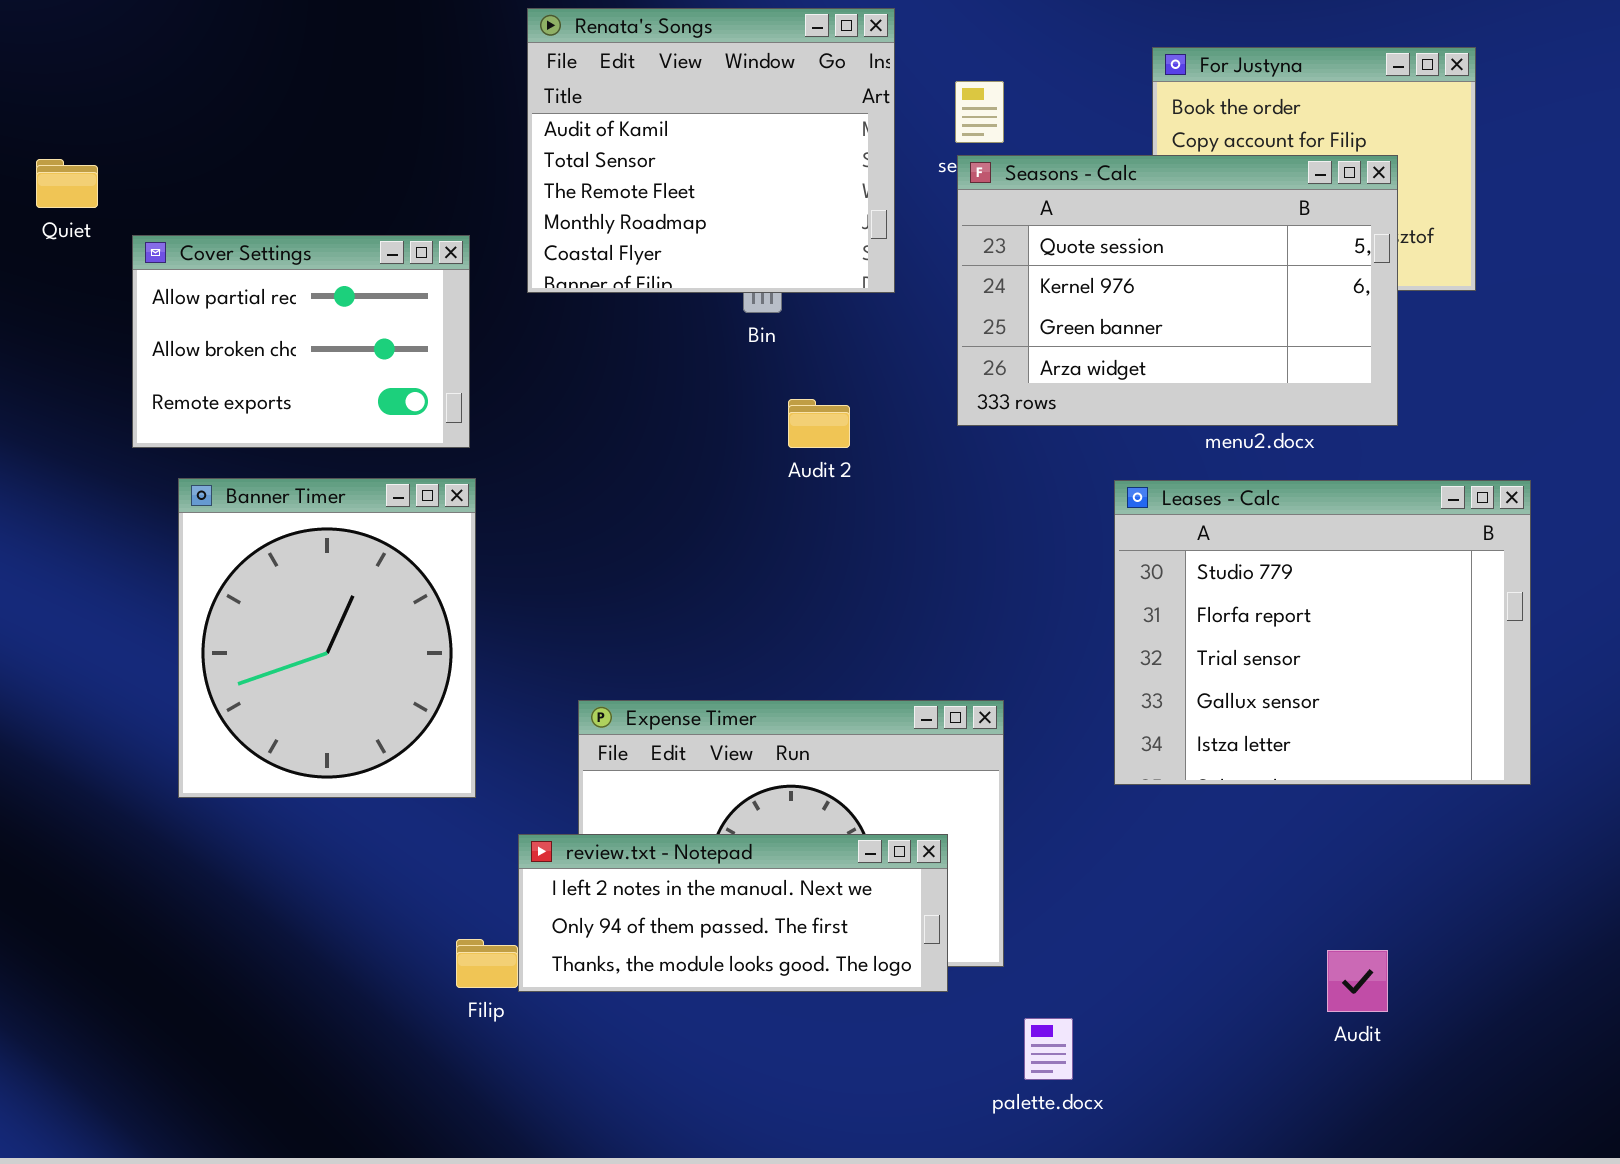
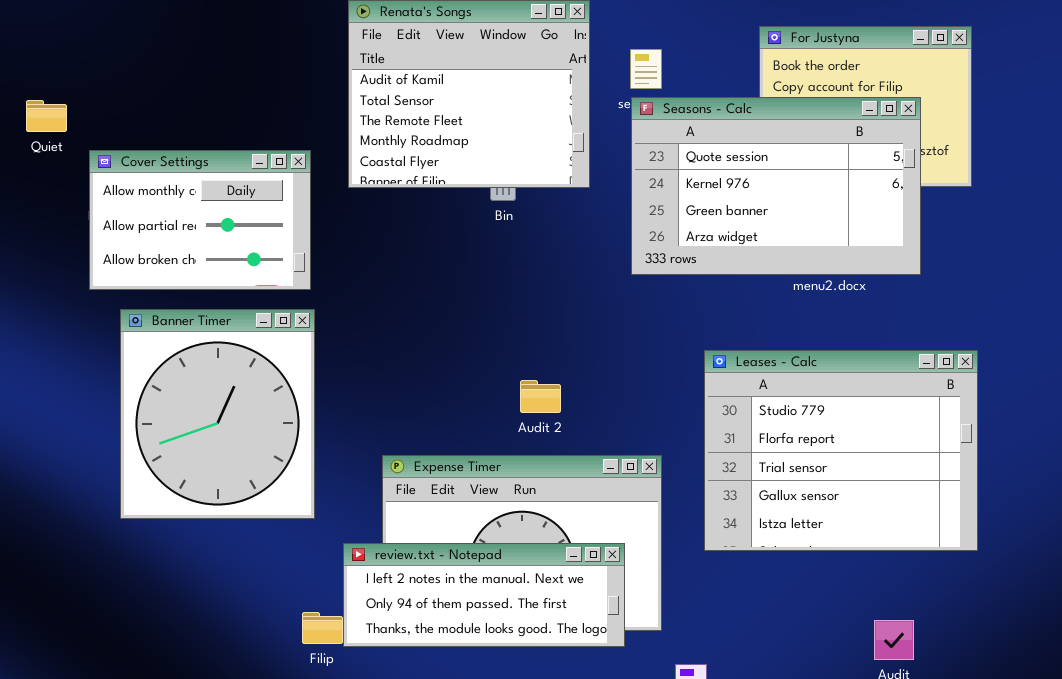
Cover Settings: [132,235,470,448] -> [89,150,311,290], scrolled up 1 row
Audit 2: [788,399,850,448] -> [520,380,561,413], moved
Leases - Calc: [1114,480,1531,785] -> [704,350,978,551], moved

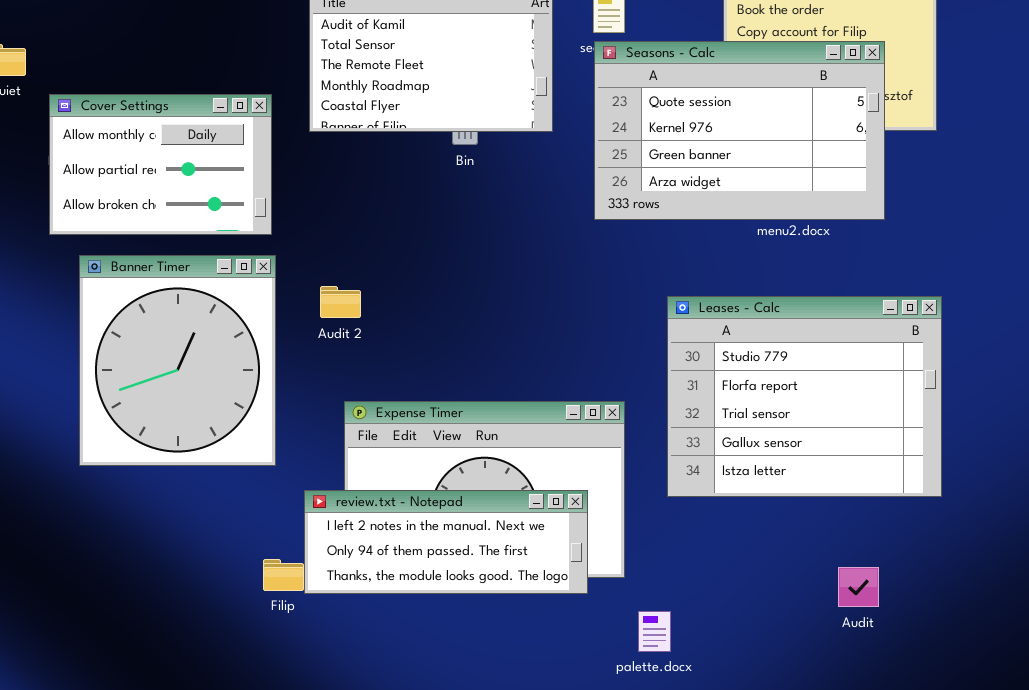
Audit 2: [520,380,561,413] -> [320,286,361,318], moved

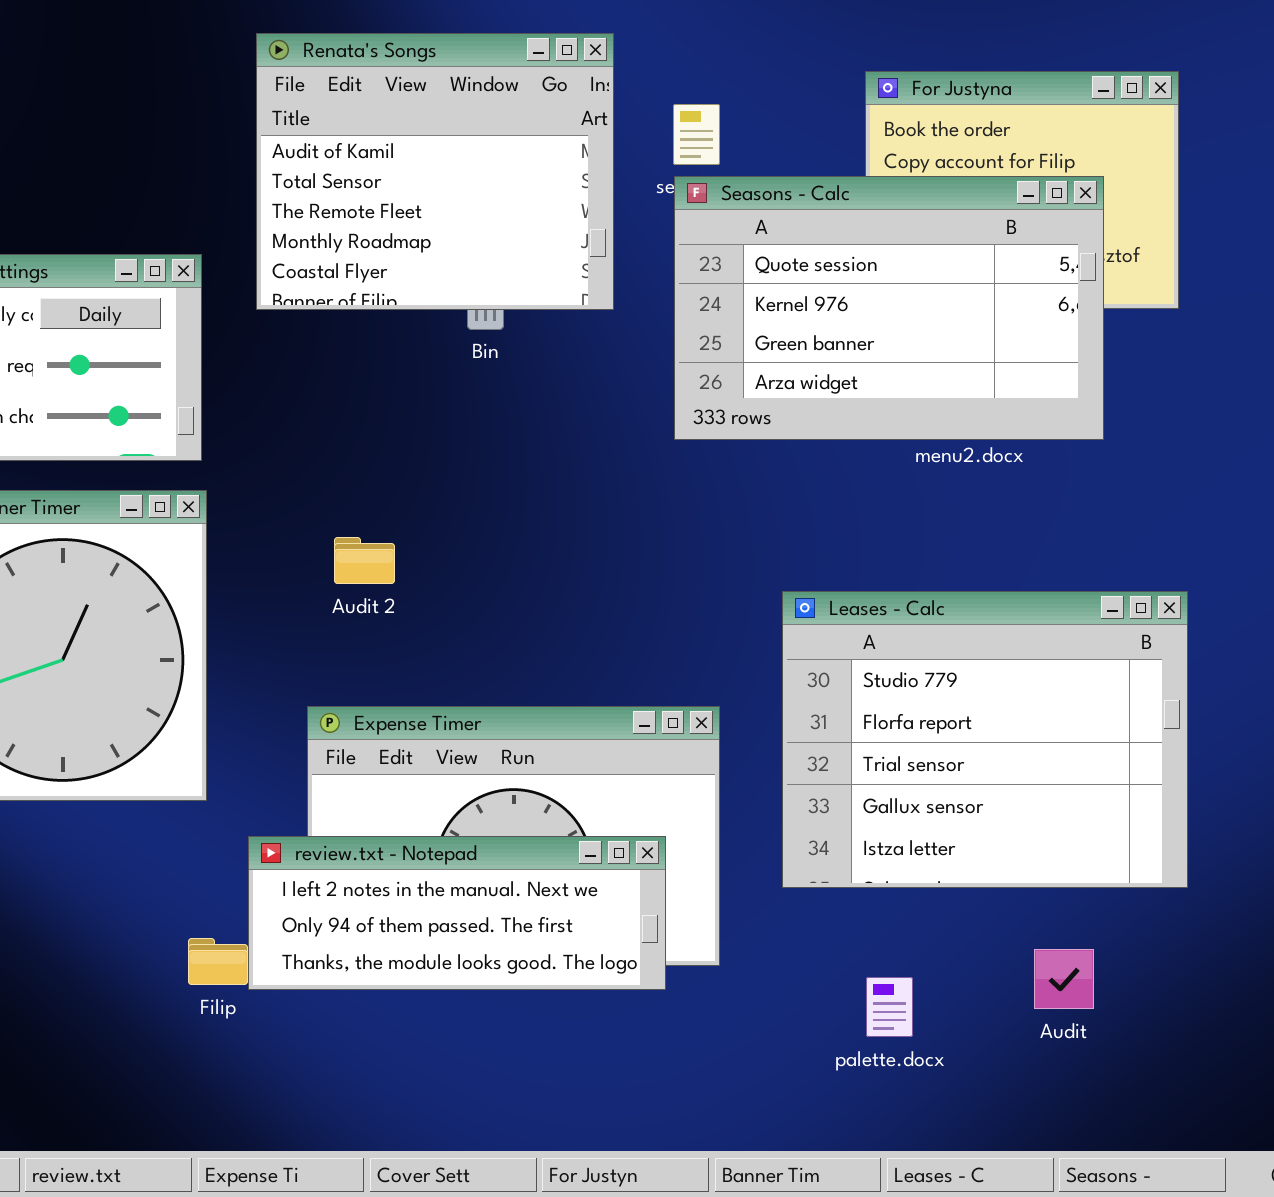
Audit 2: [320,286,361,318] -> [334,537,395,584], moved
Leases - Calc: [667,296,942,497] -> [782,591,1188,888], moved
palette.docx: [638,611,671,652] -> [866,977,913,1037], moved

